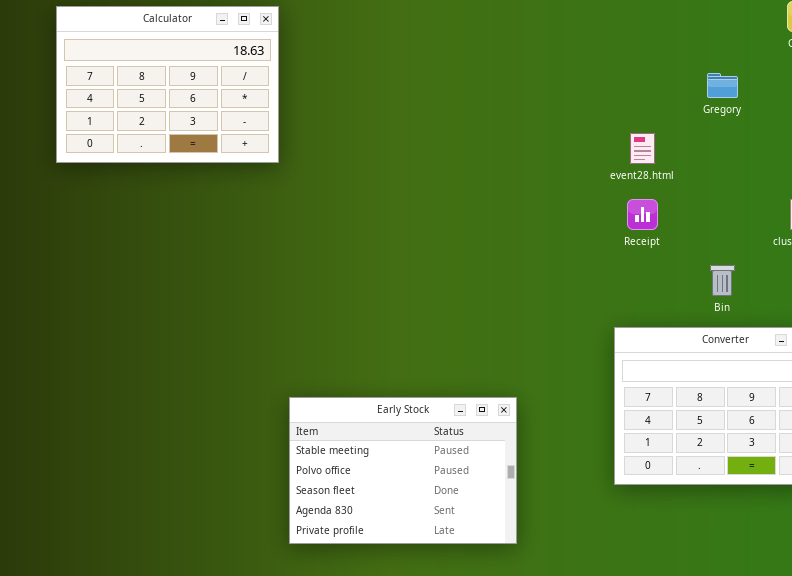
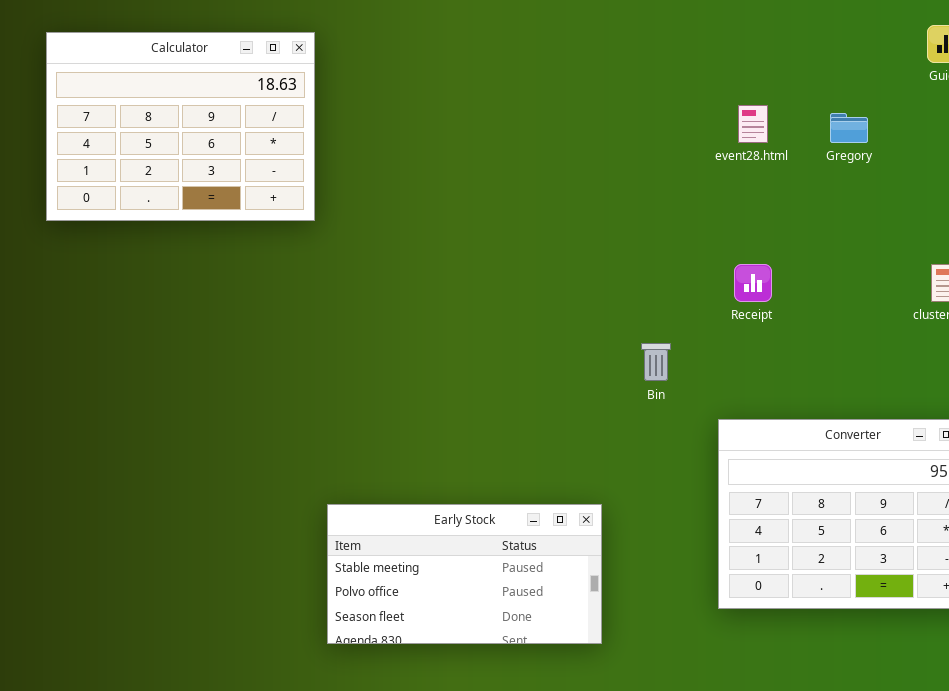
event28.html: [630,133,655,164] -> [738,105,768,143], moved
Bin: [710,265,735,296] -> [641,343,671,381], moved
Early Stock: [289,397,517,544] -> [327,504,602,644], resized

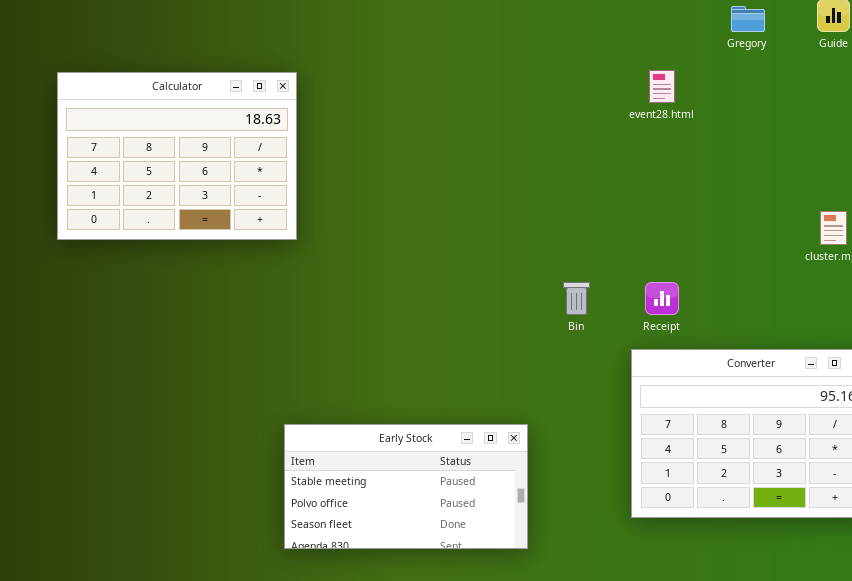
Calculator: [46,32,315,221] -> [57,72,297,240], moved
Gregory: [830,113,868,143] -> [731,6,765,32], moved
Receipt: [734,264,772,302] -> [645,282,679,315], moved

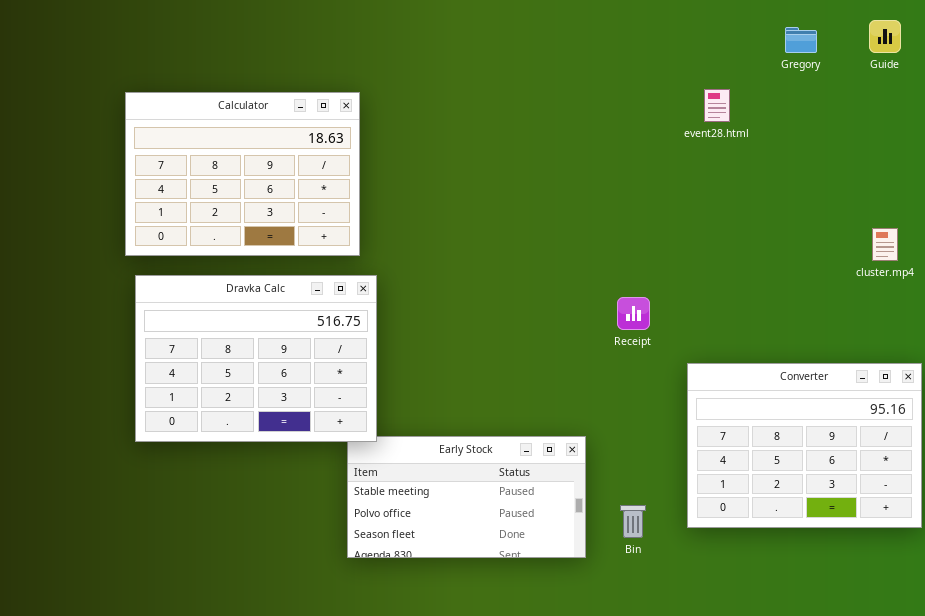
Dravka Calc: none -> [135,275,377,442], opened
Bin: [563,282,590,315] -> [620,505,646,538], moved
Receipt: [645,282,679,315] -> [617,297,650,330], moved

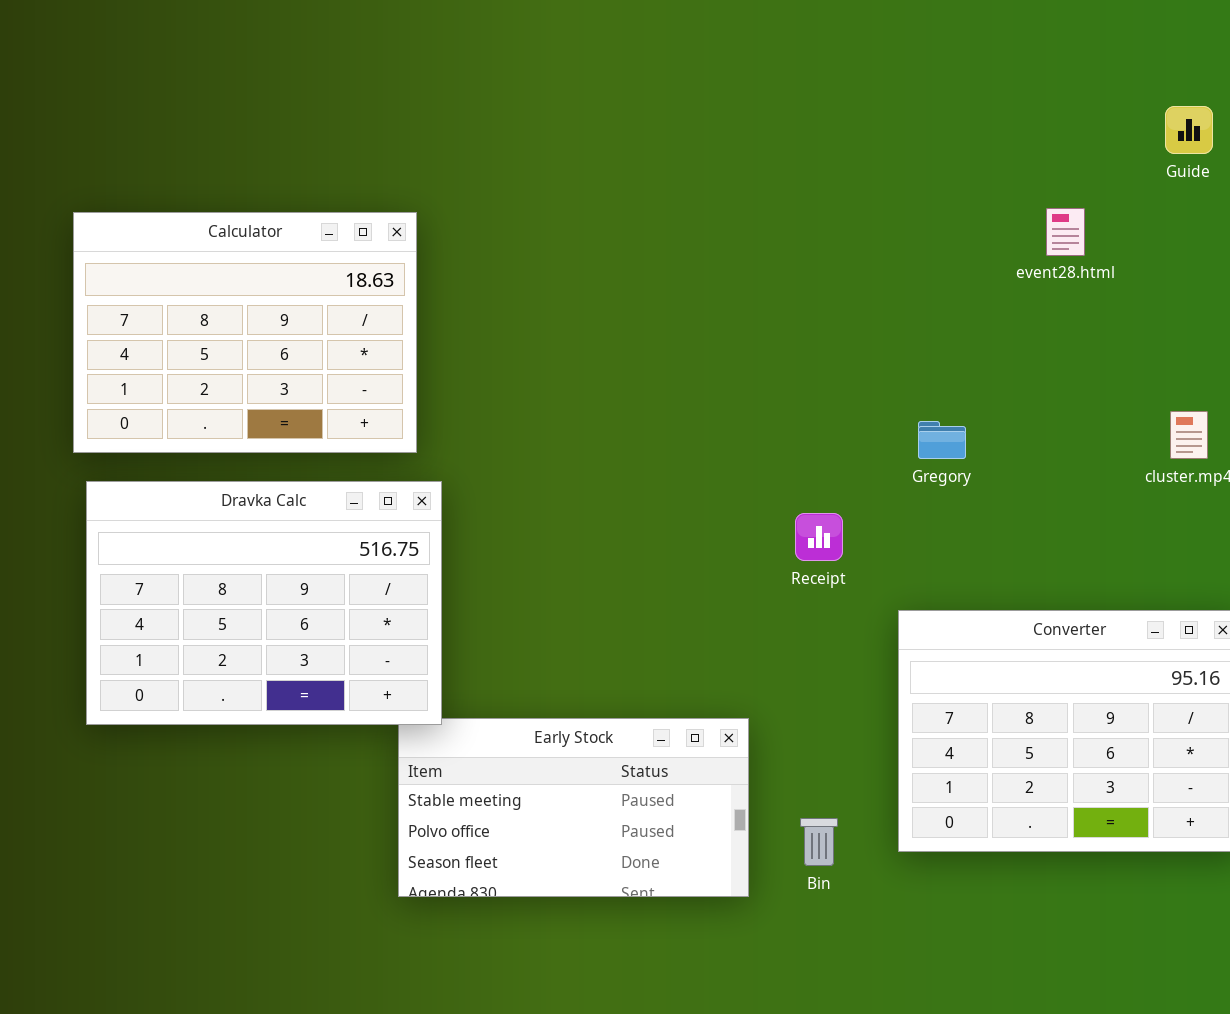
Gregory: [785,27,817,53] -> [918,421,966,459], moved
event28.html: [704,89,730,122] -> [1046,208,1085,256], moved

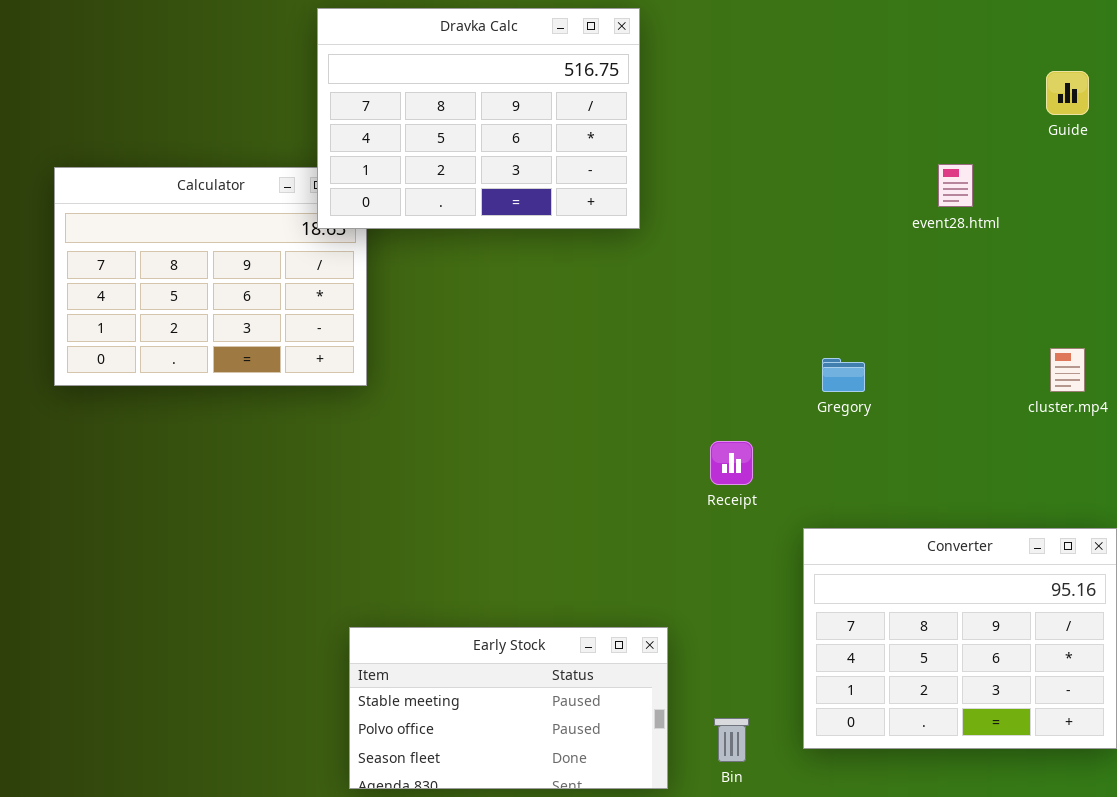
Dravka Calc: [86,481,442,725] -> [317,8,640,229], moved

